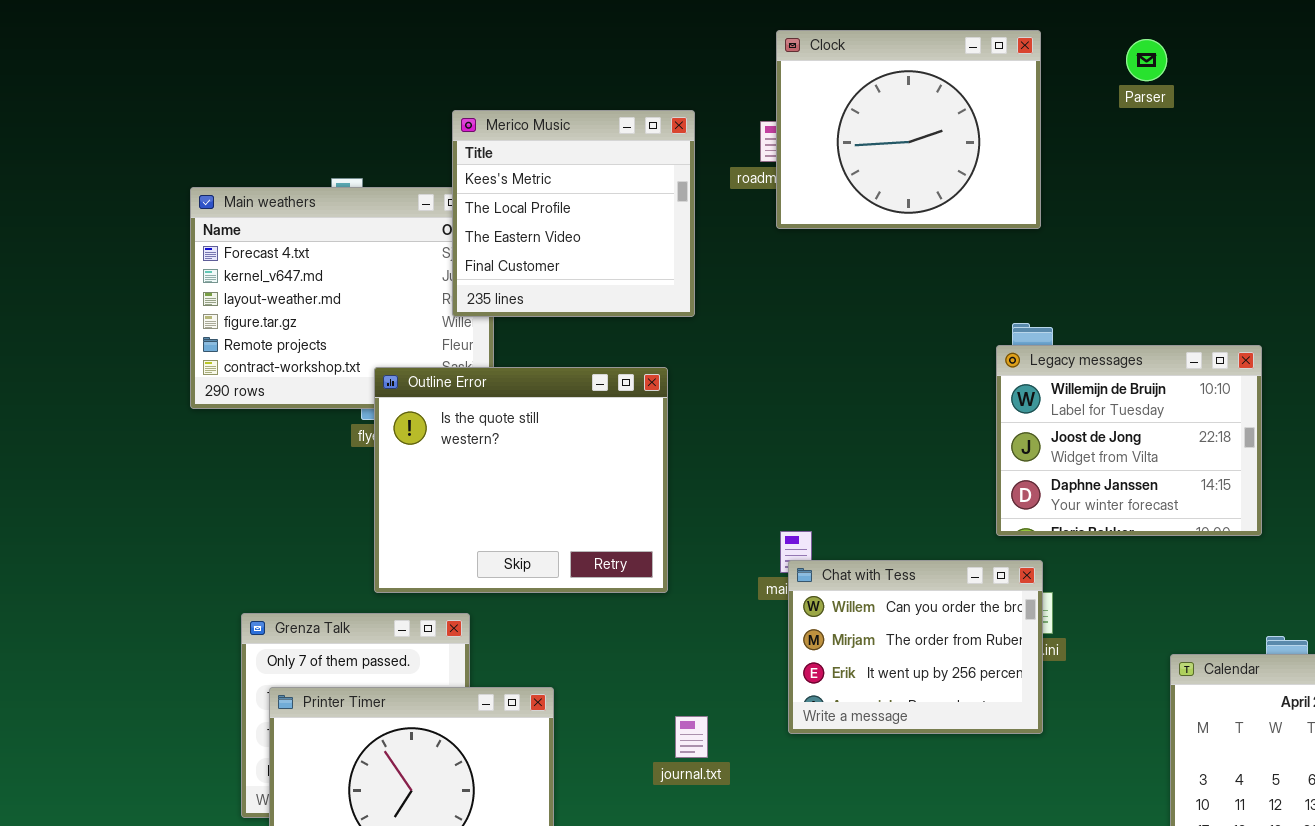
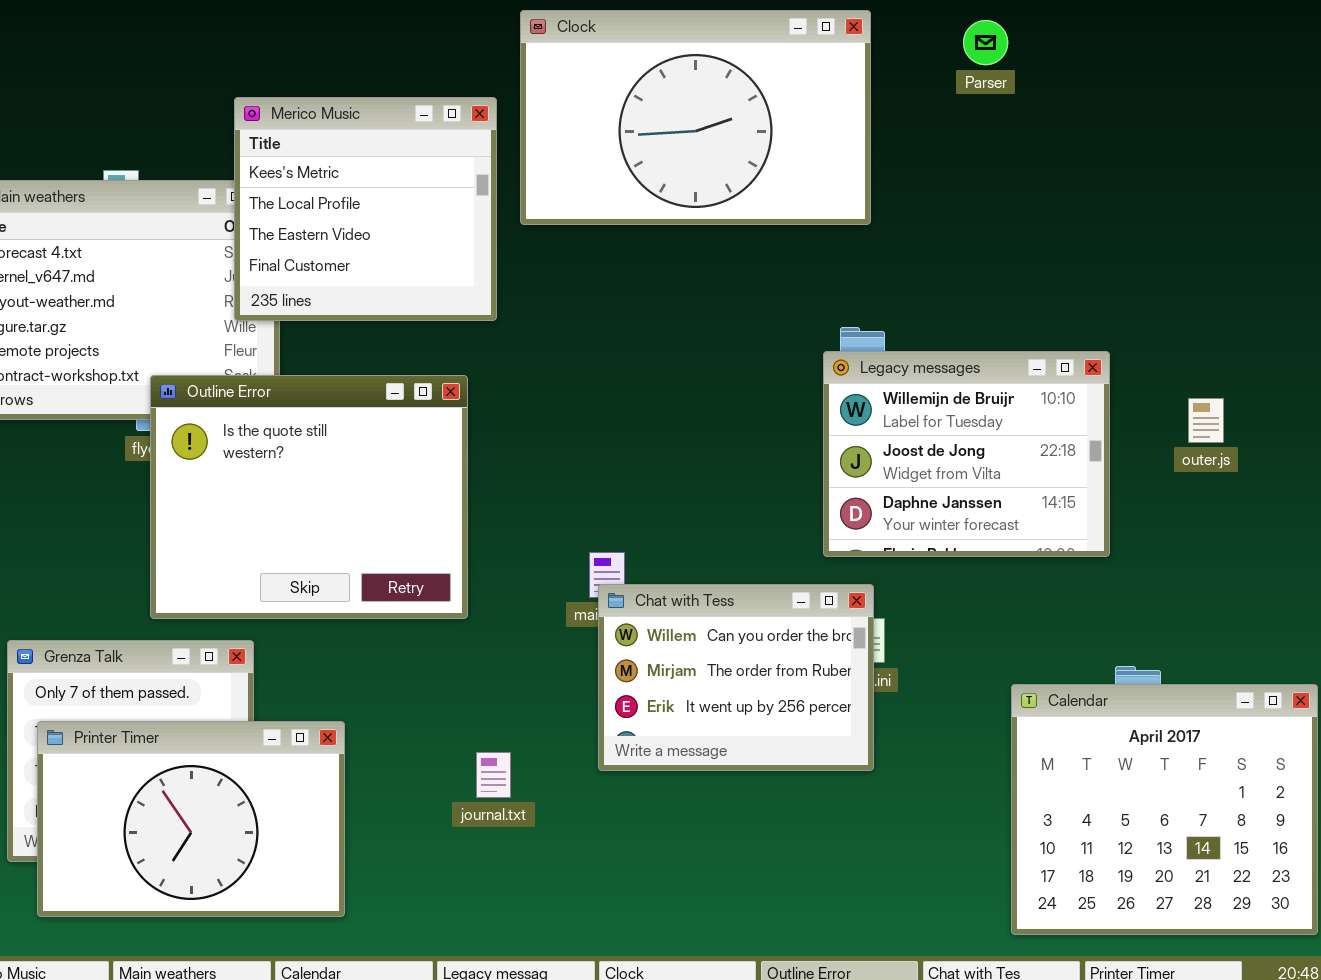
Clock: [776,30,1041,229] -> [520,10,871,225], resized

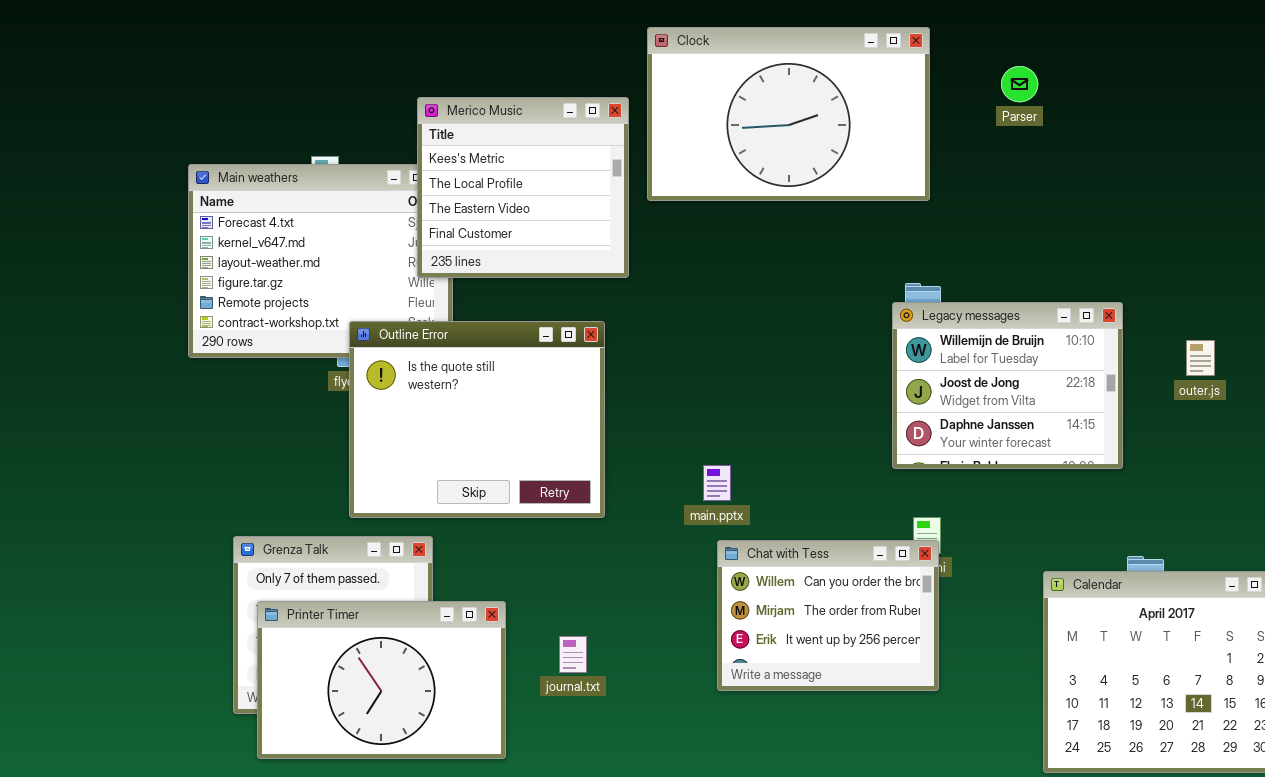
Parser: [963,20,1008,65] -> [1001,66,1038,102], moved
Chat with Tess: [598,584,874,771] -> [717,540,939,691], moved
journal.txt: [476,752,511,798] -> [559,636,587,673], moved

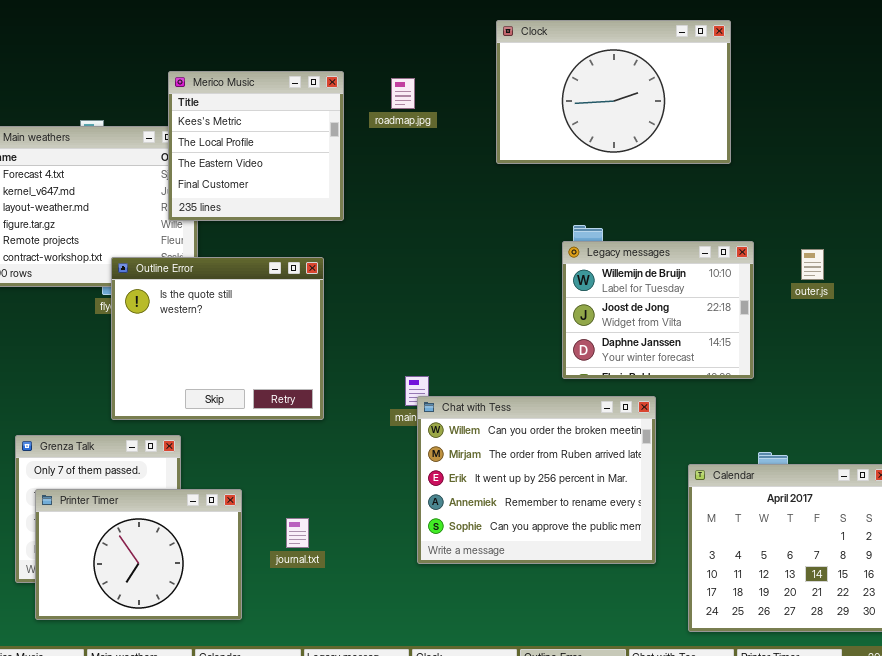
Clock: [647,27,930,201] -> [496,20,731,164], moved
outer.js: [1186,340,1215,376] -> [801,249,824,280], moved
Chat with Tess: [717,540,939,691] -> [417,396,656,564], resized

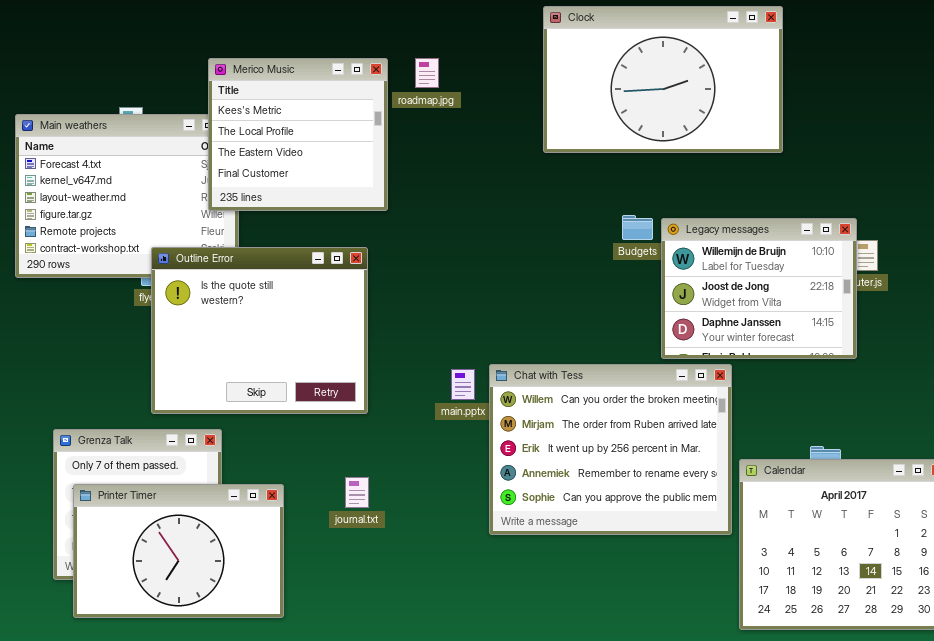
roadmap.jpg: [391,78,415,109] -> [415,58,439,88], moved
Legacy messages: [562,241,754,379] -> [661,218,857,359], moved
Chat with Tess: [417,396,656,564] -> [489,364,732,535], moved
journal.txt: [286,518,309,548] -> [345,477,369,508], moved

